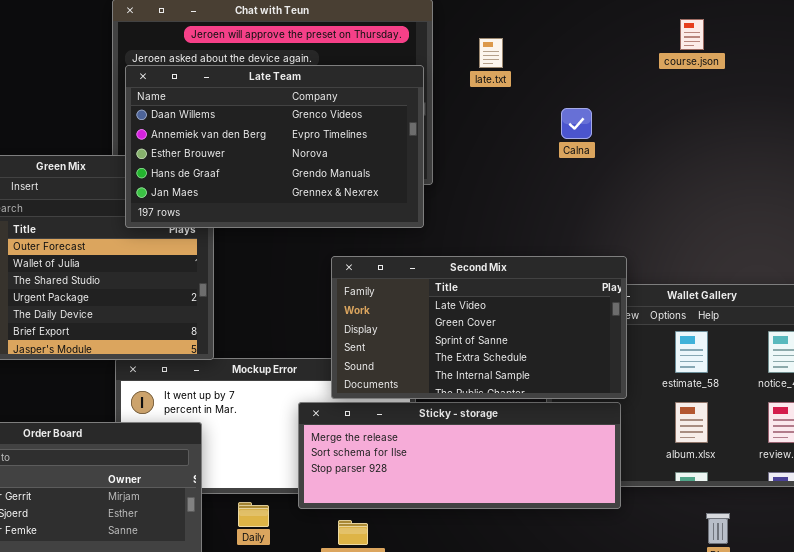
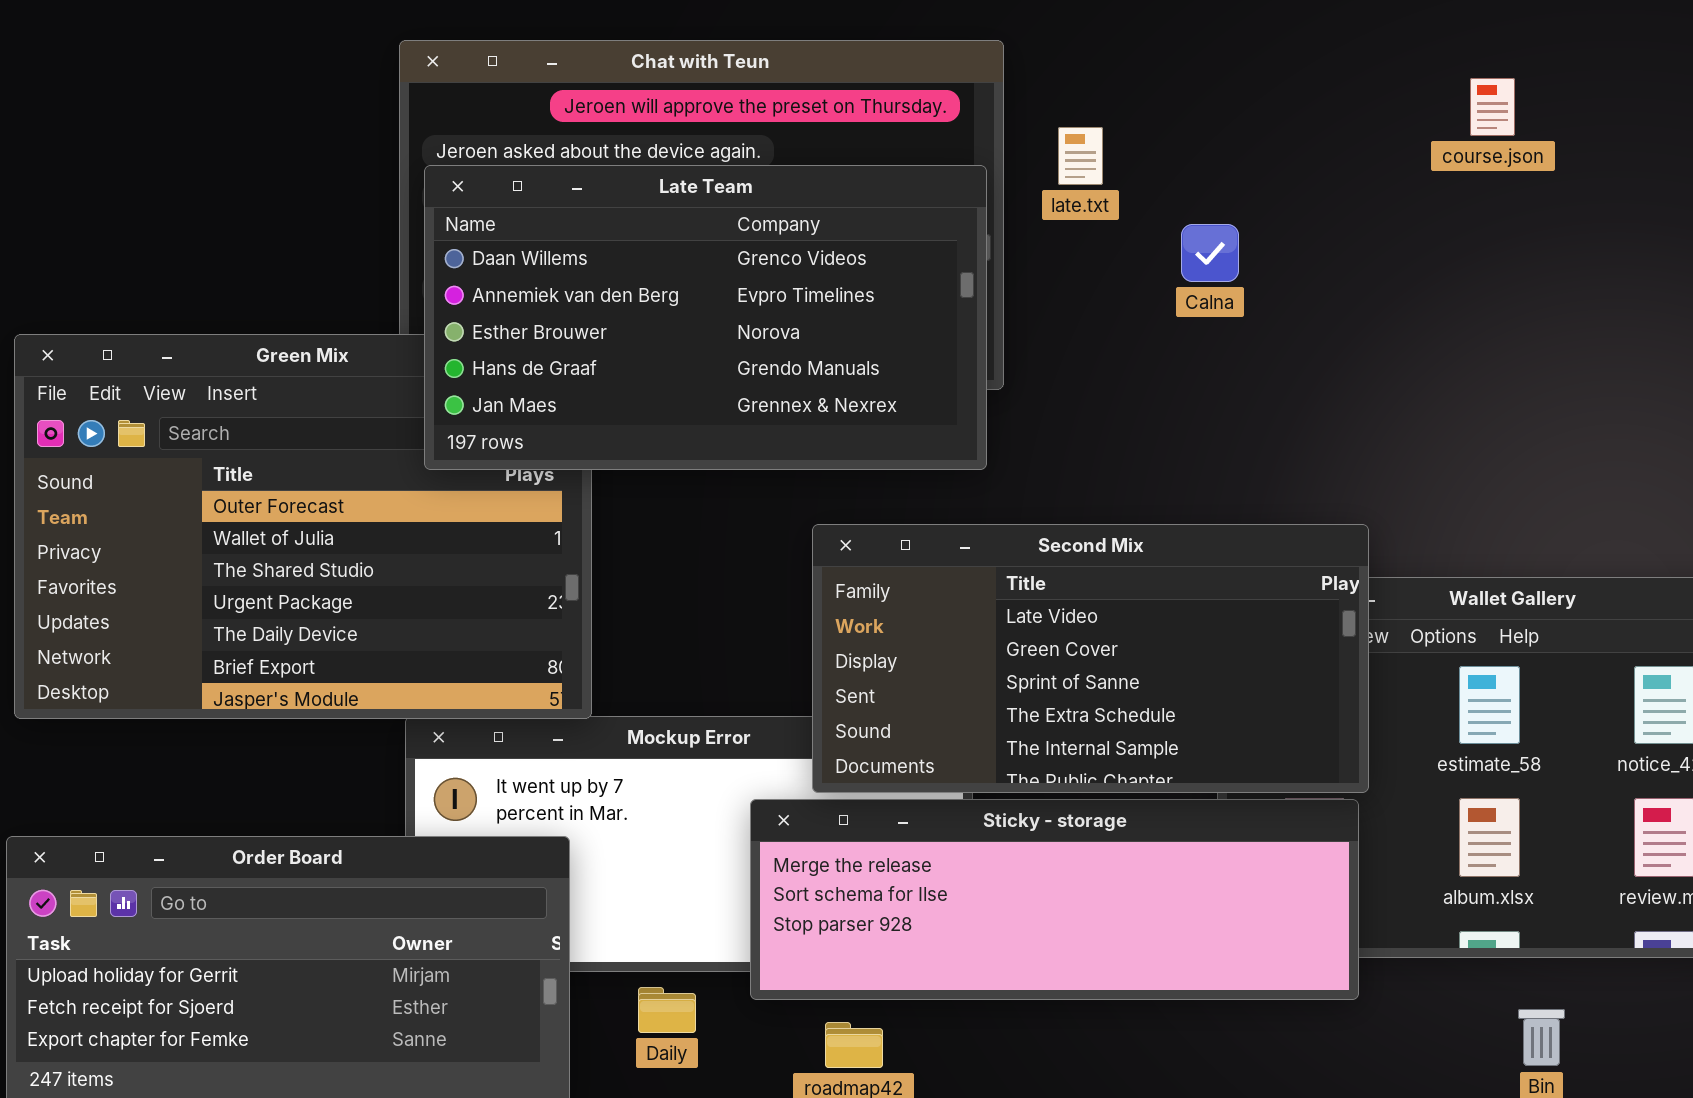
late.txt: [479,38,503,68] -> [1058,127,1103,185], moved
Calna: [561,108,592,139] -> [1181,224,1239,282], moved

